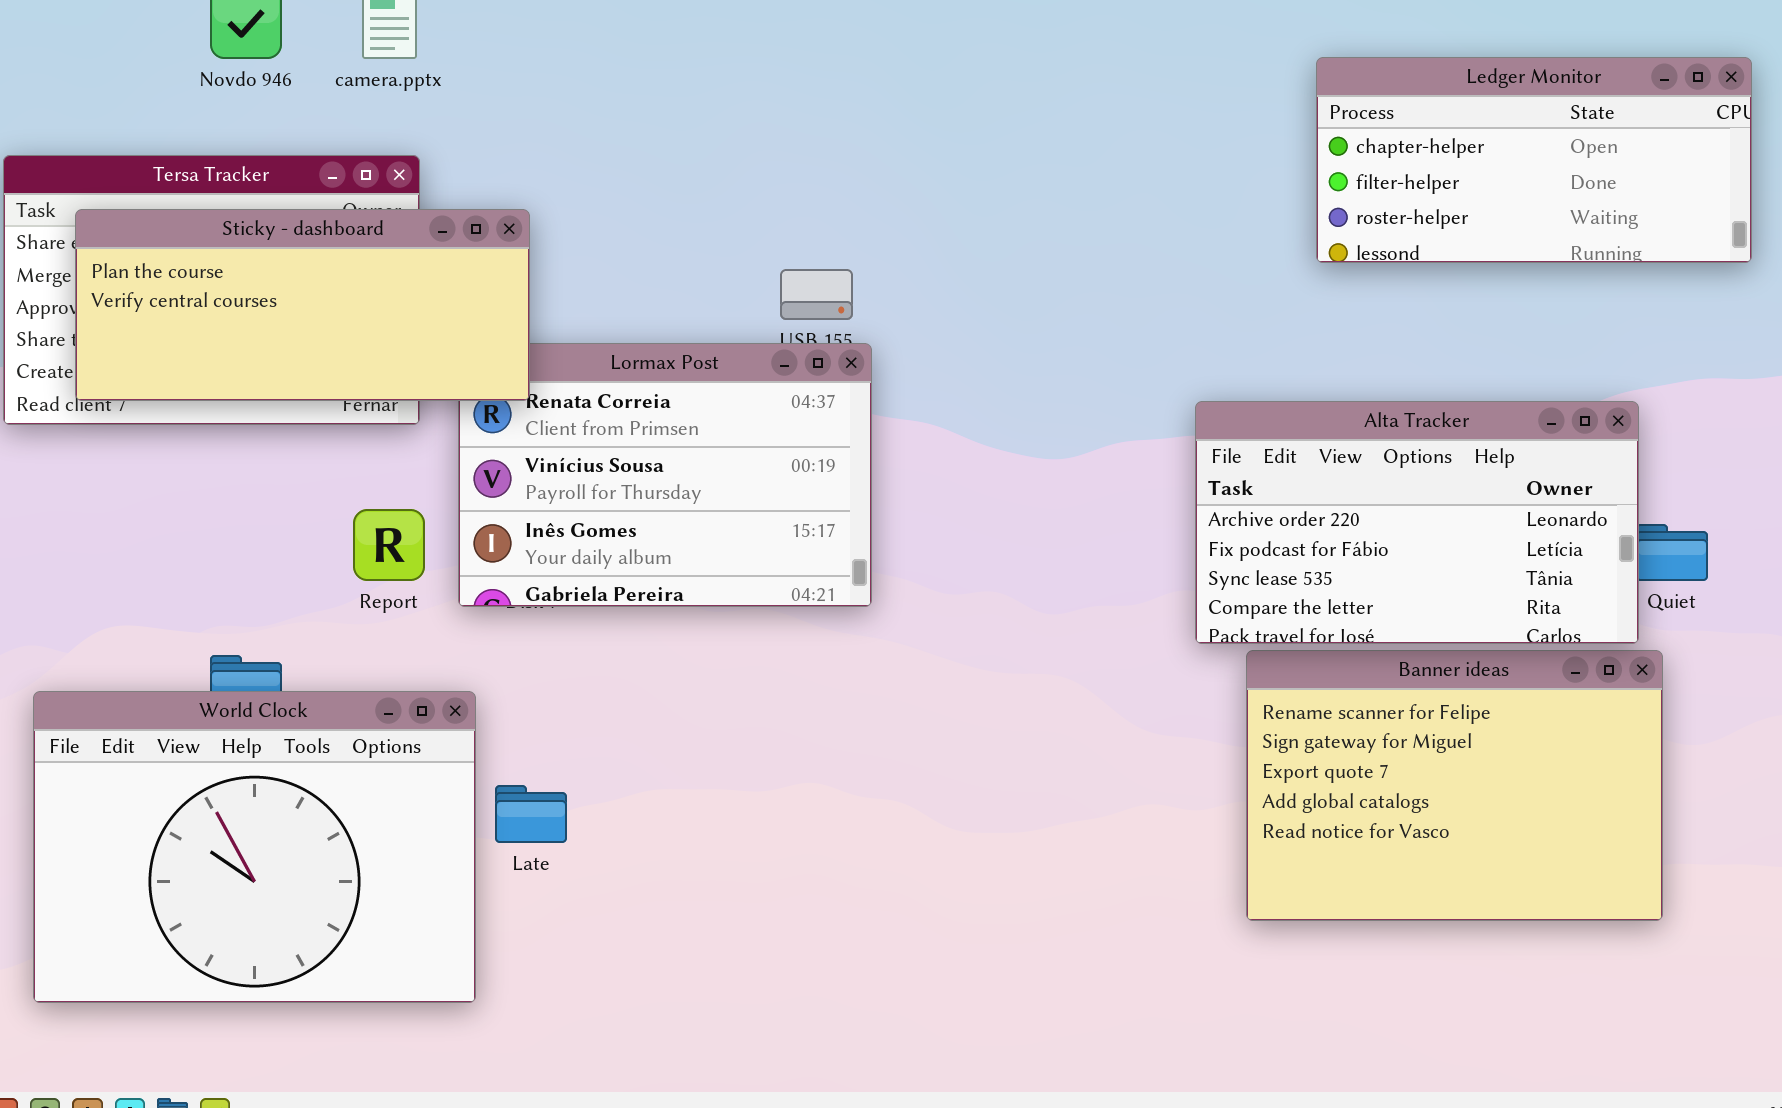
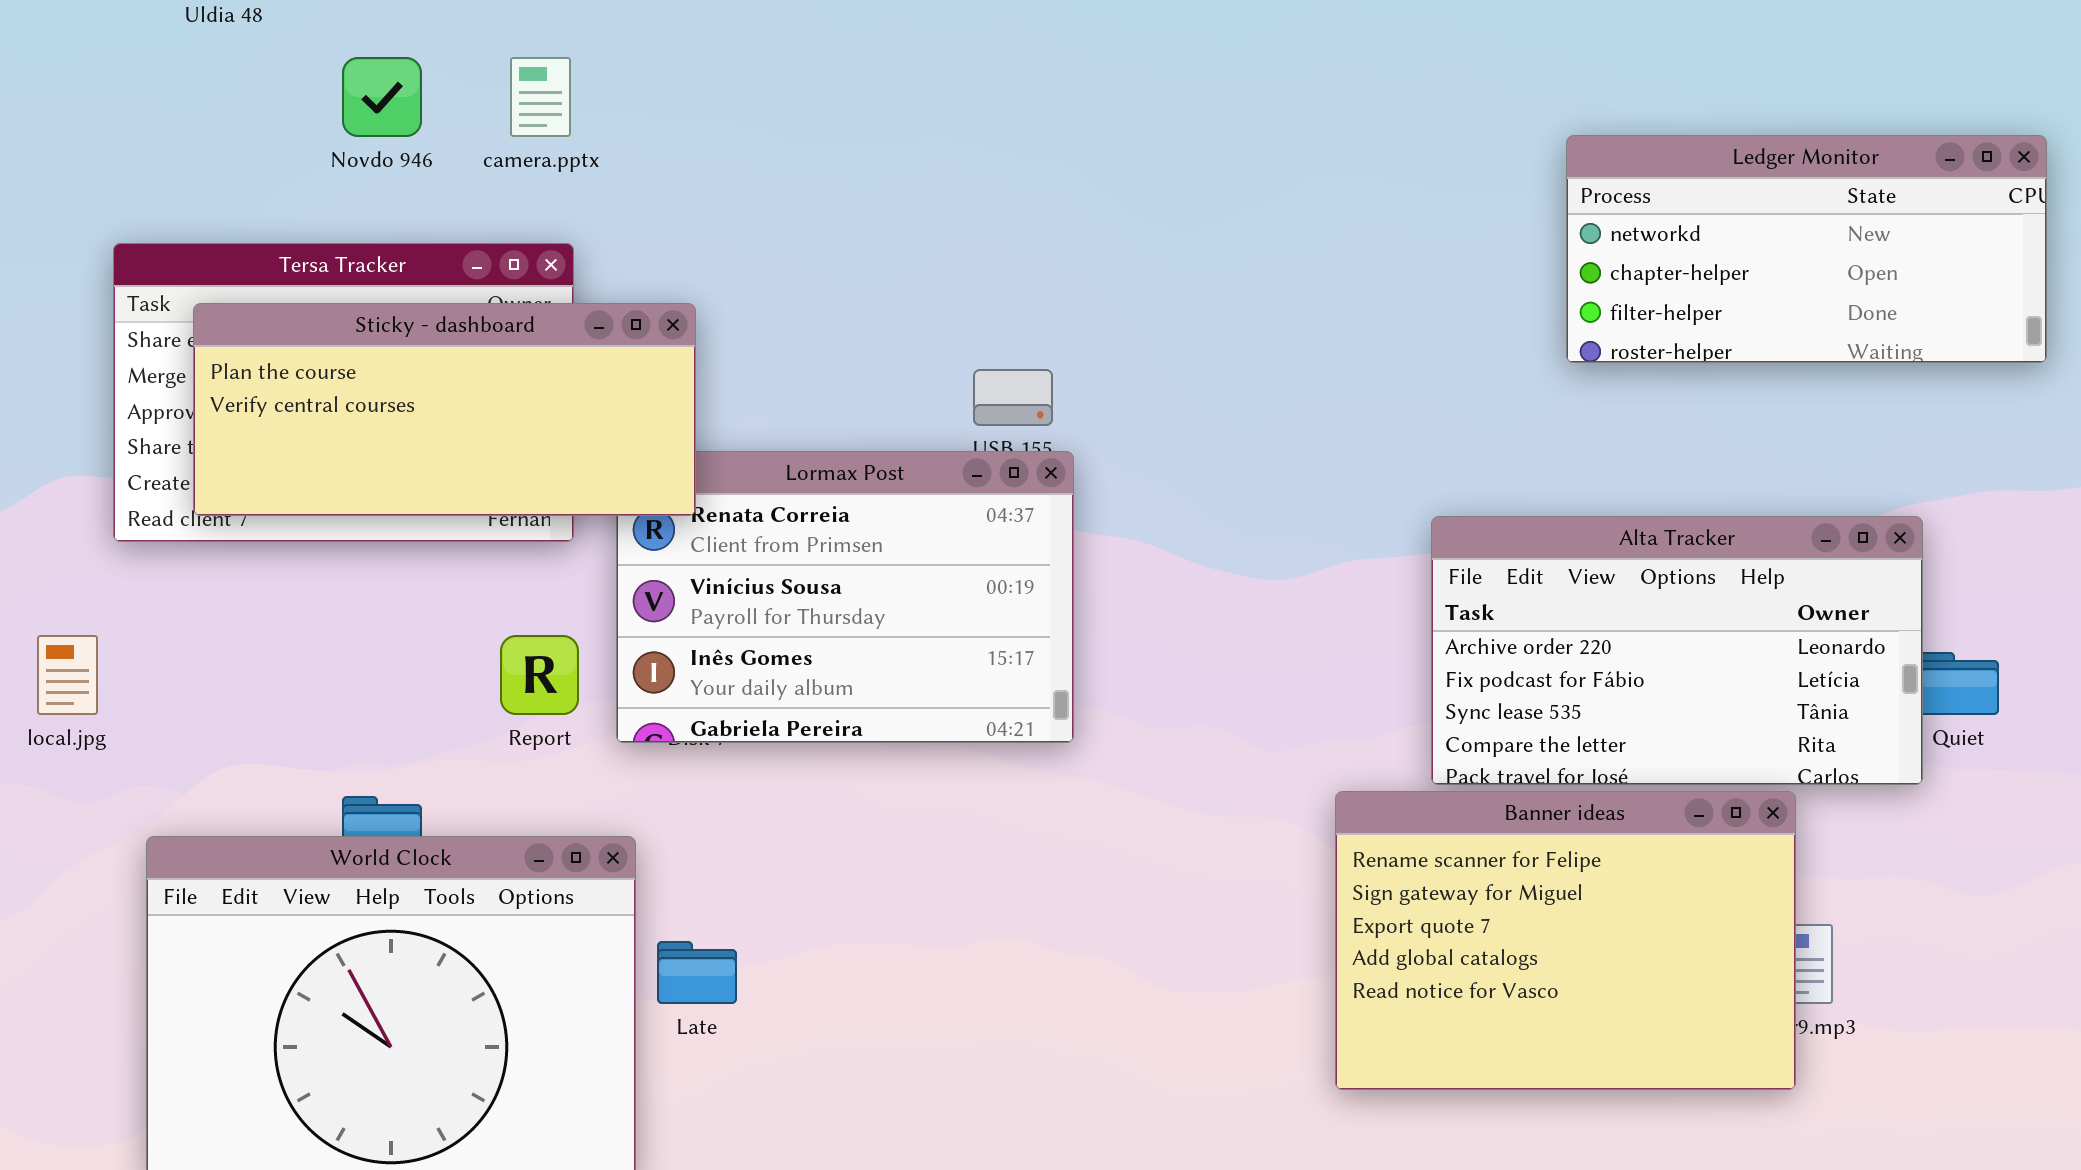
Ledger Monitor: [1316,57,1752,263] -> [1566,135,2047,363], scrolled up 1 row
Banner ideas: [1246,650,1663,921] -> [1335,791,1796,1090], moved

